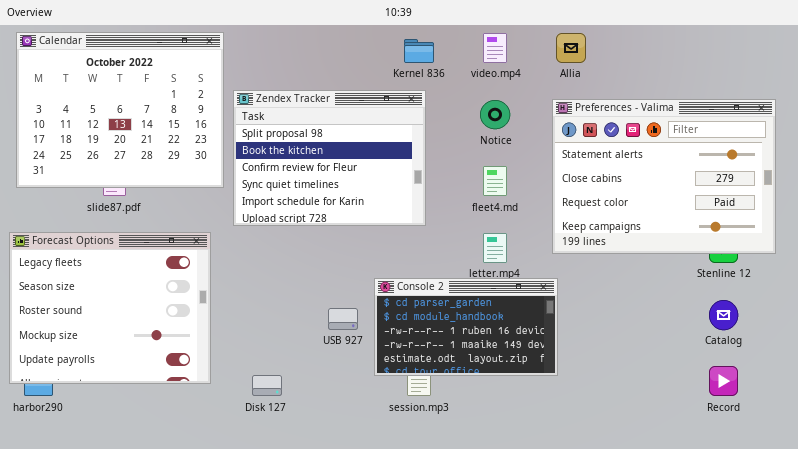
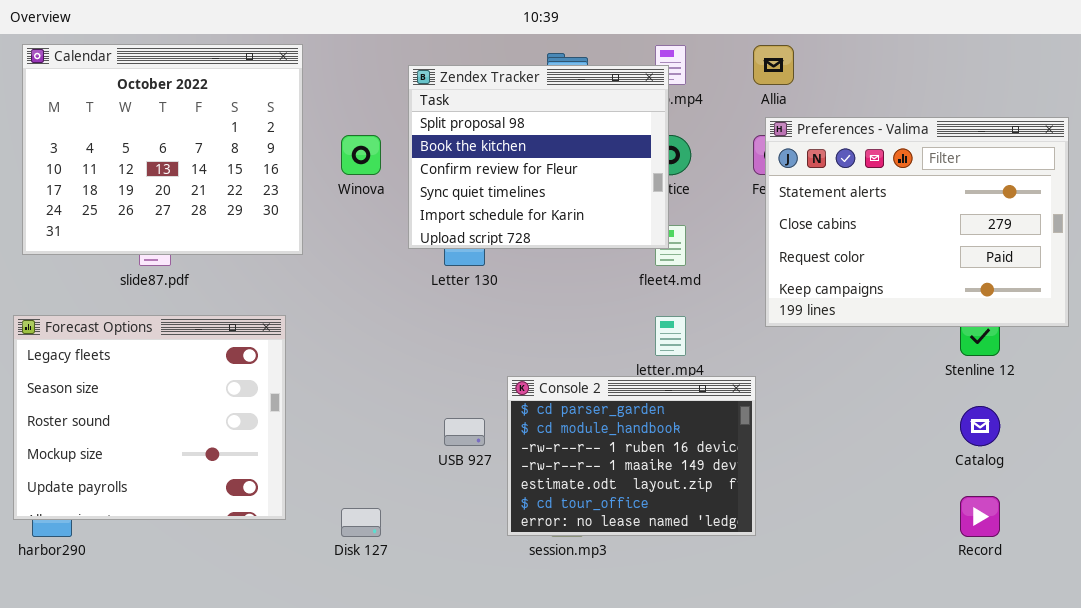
Zendex Tracker: [233,90,426,226] -> [408,65,669,249], moved
Preferences - Valima: [552,99,776,254] -> [765,117,1069,327], moved
Console 2: [374,278,558,376] -> [507,376,756,536], resized

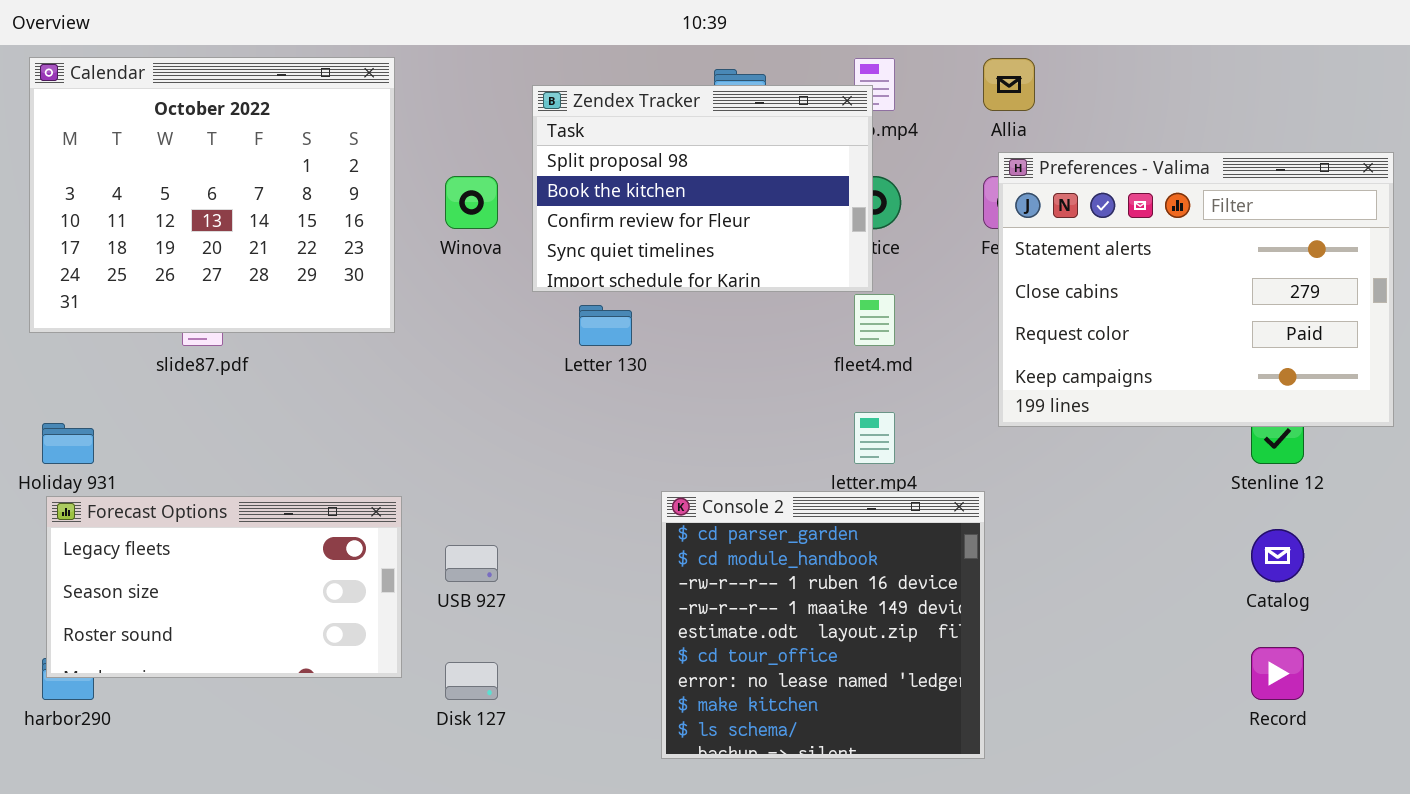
Zendex Tracker: [408,65,669,249] -> [532,85,873,292], resized
Forecast Options: [13,315,286,520] -> [46,496,402,678], moved, resized
Console 2: [507,376,756,536] -> [661,491,985,759], resized
USB 927: [444,418,485,446] -> [445,545,498,582], moved

